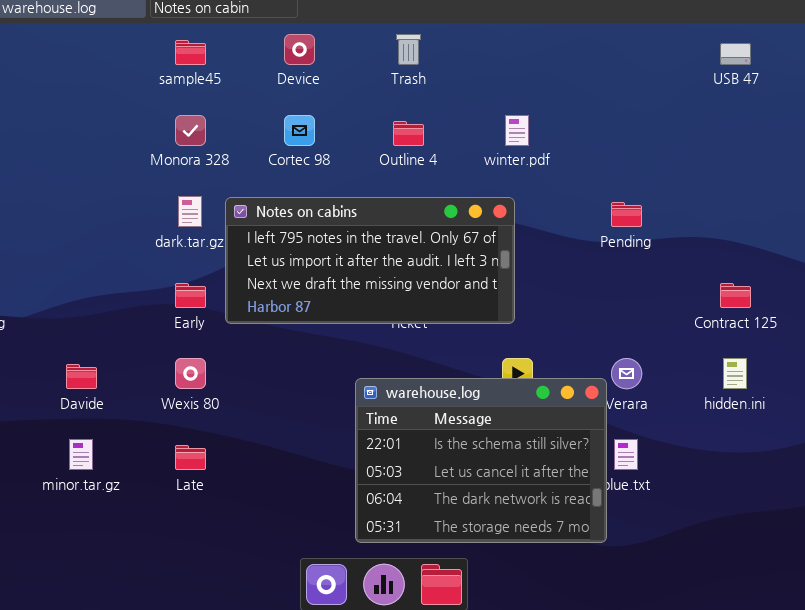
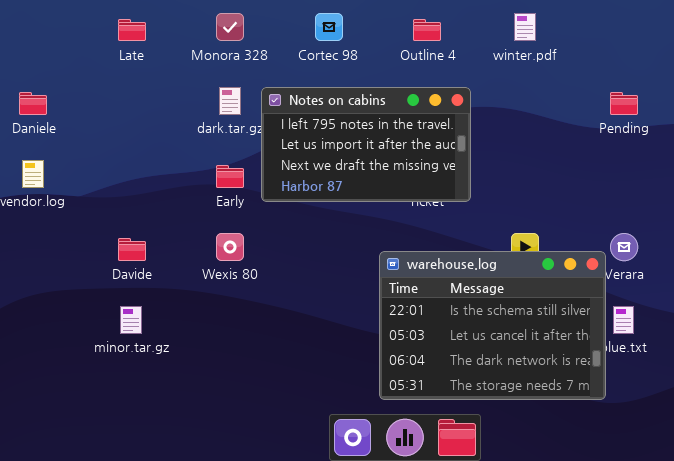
Notes on cabins: [225,197,515,324] -> [261,87,471,202], resized
Late: [175,445,206,470] -> [118,19,146,41], moved

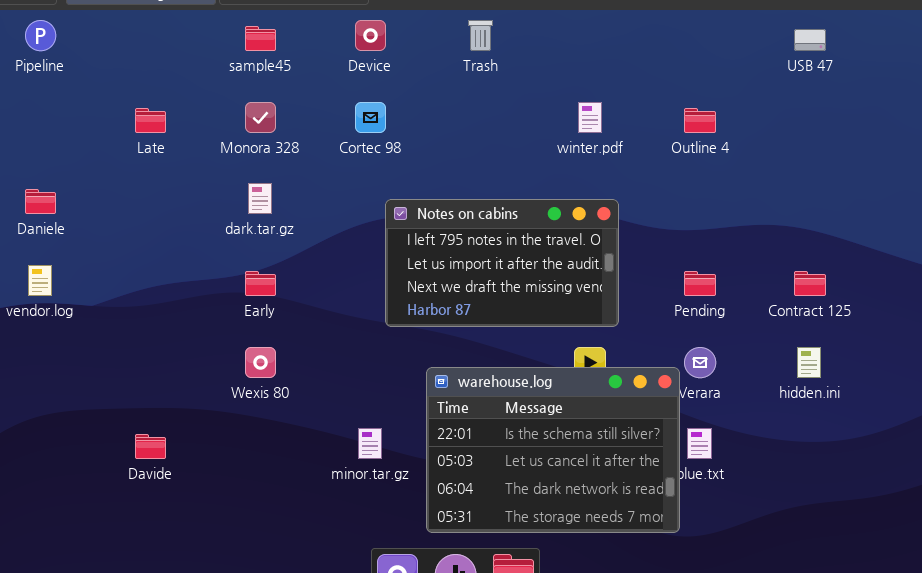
Outline 4: [413,19,441,41] -> [684,108,716,133], moved
Notes on cabins: [261,87,471,202] -> [385,199,619,327], moved
Pending: [610,92,638,115] -> [684,271,716,296], moved
Davide: [118,238,146,261] -> [135,434,166,459], moved
minor.tar.gz: [120,306,142,334] -> [358,428,382,459], moved

